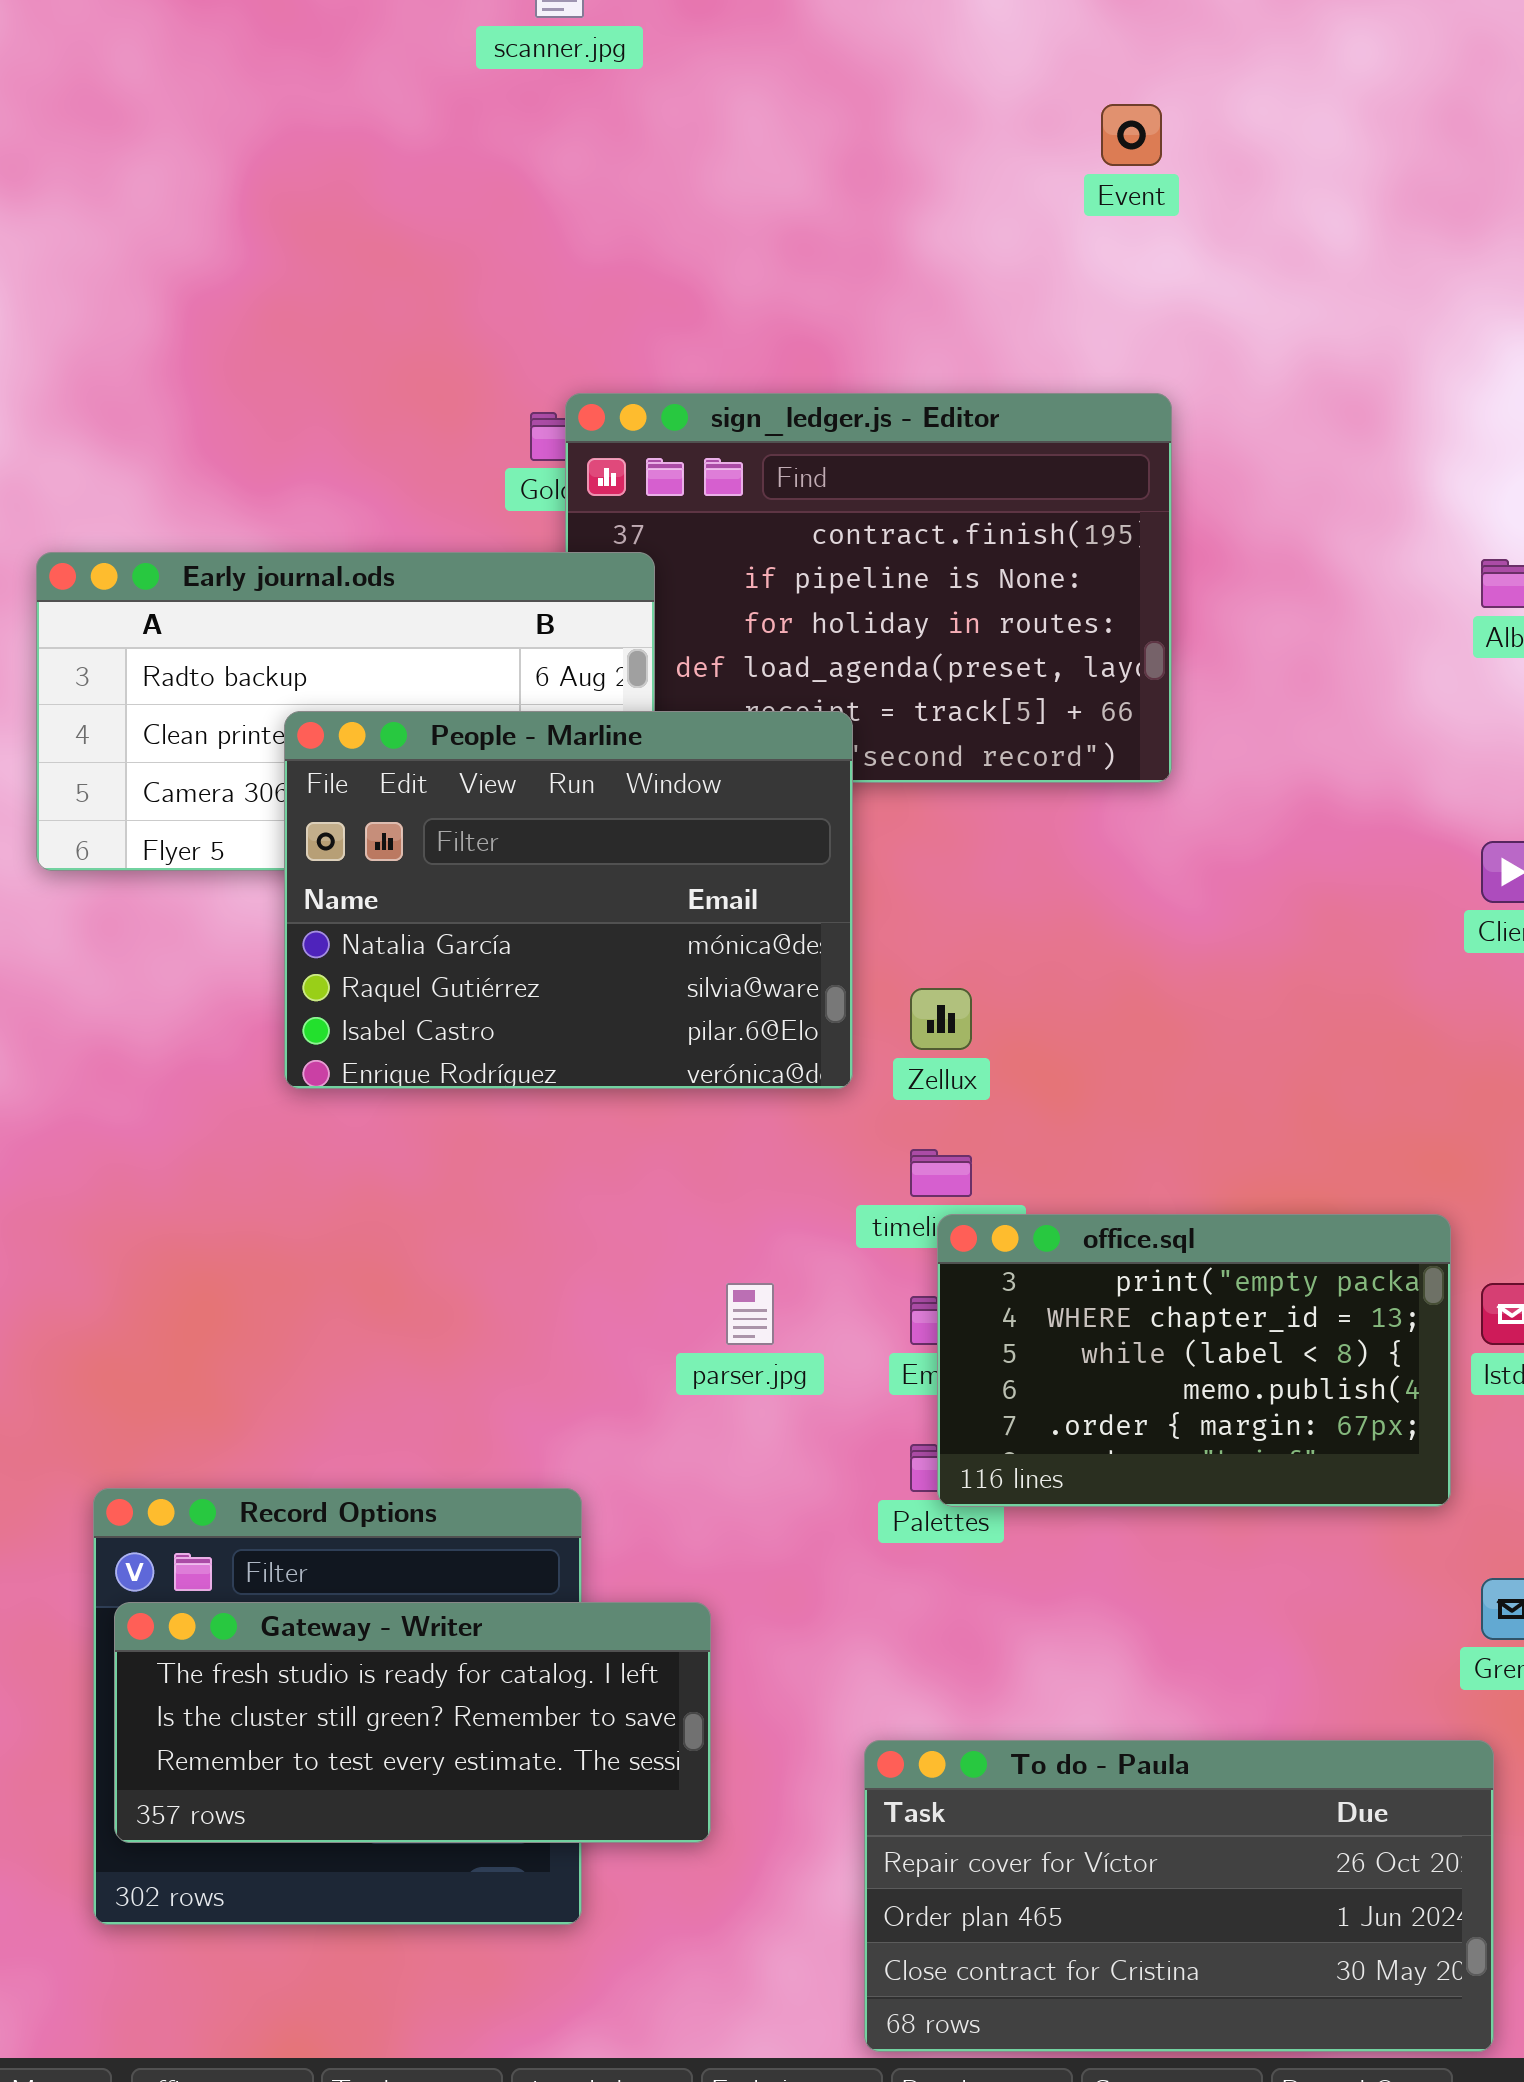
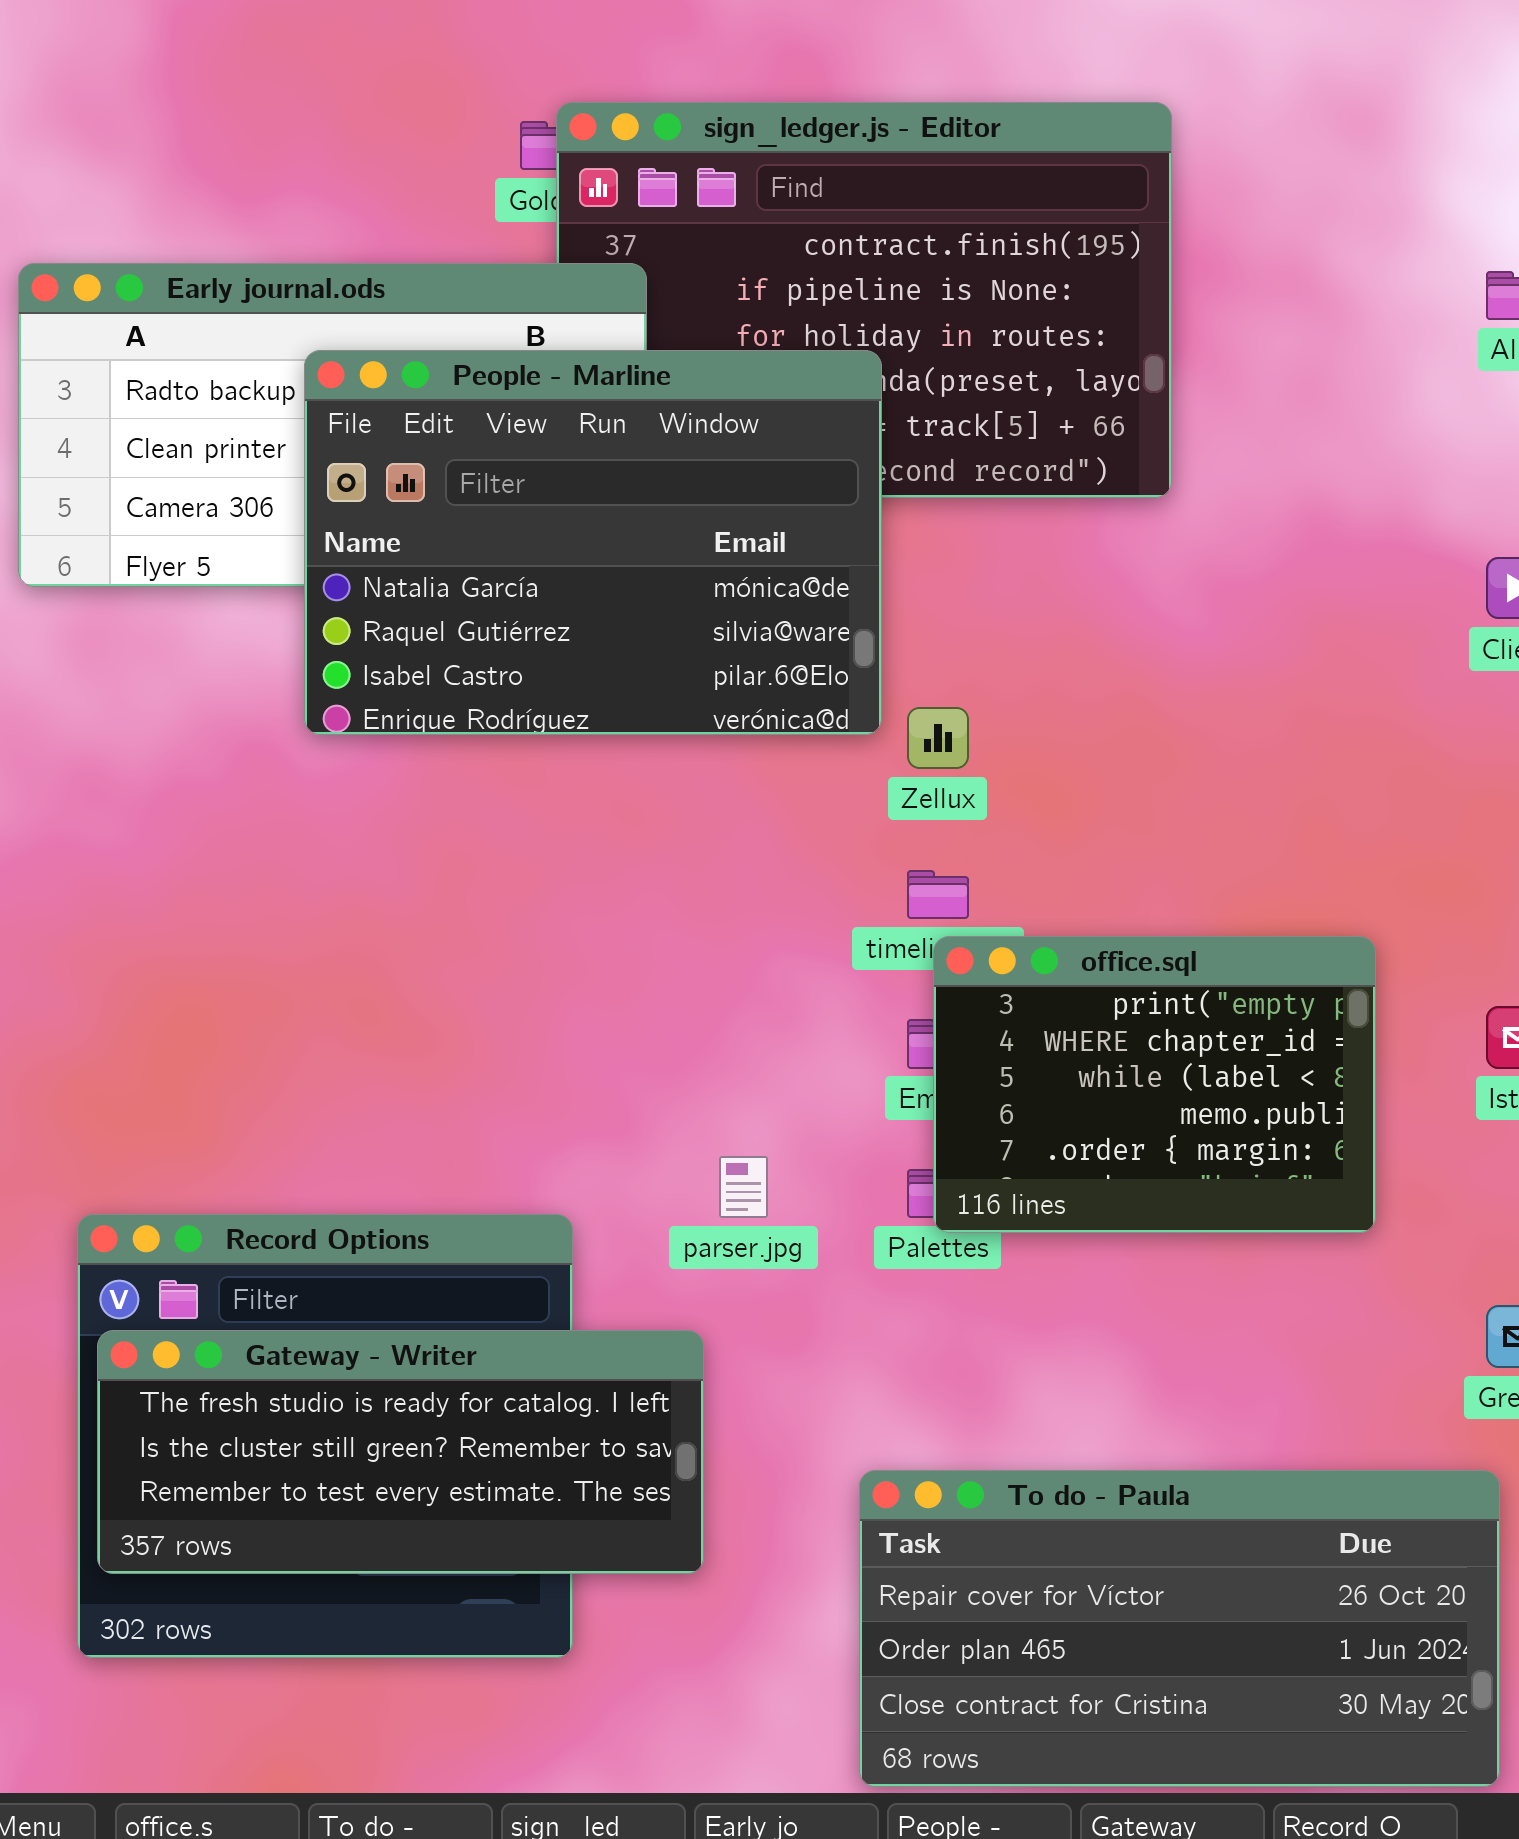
People - Marline: [284,711,853,1089] -> [304,350,882,735], moved
office.sql: [937,1214,1451,1507] -> [933,936,1376,1233], resized
parser.jpg: [726,1283,774,1345] -> [719,1156,768,1218], moved

